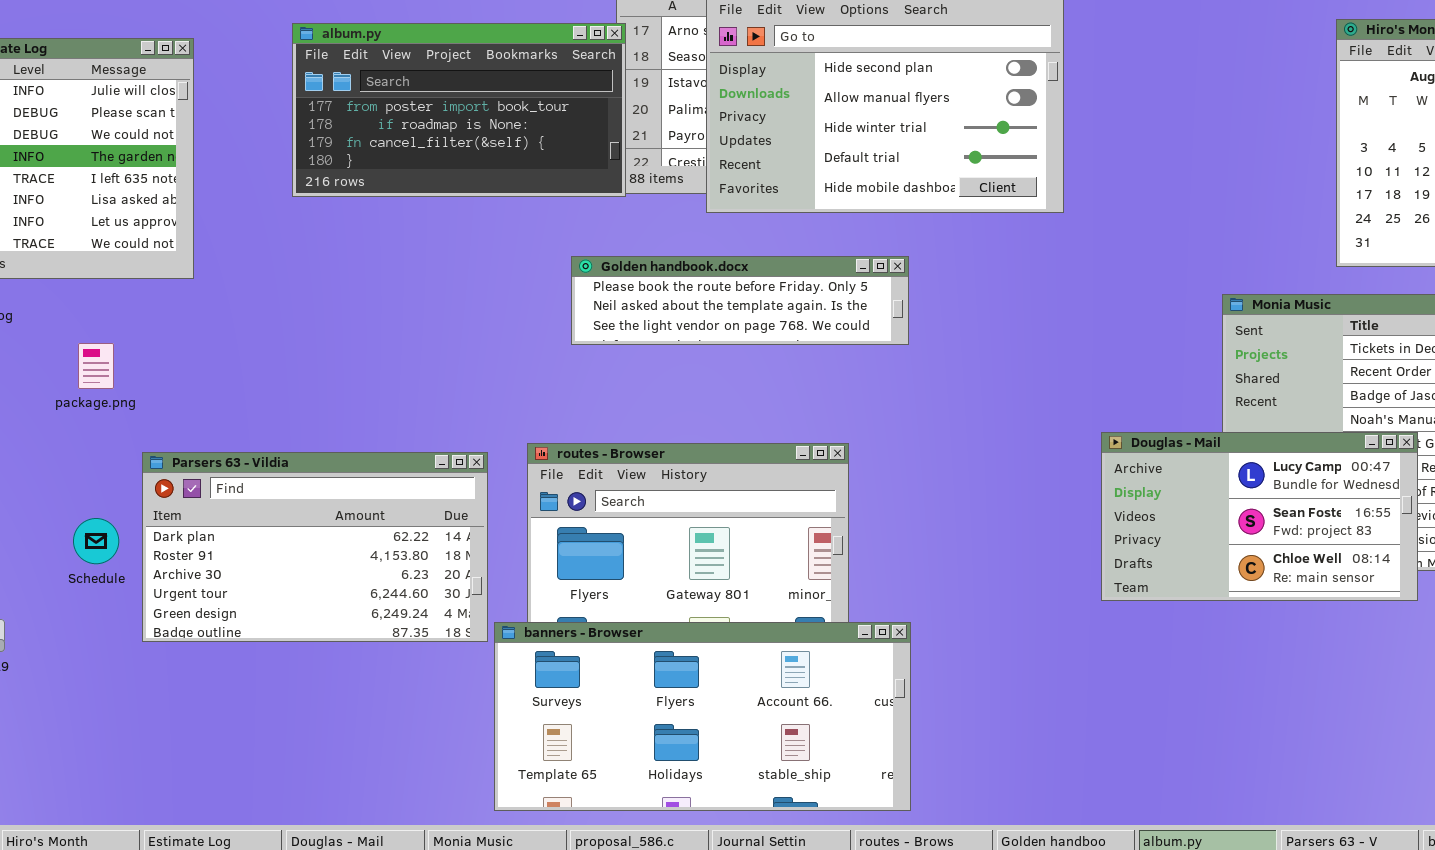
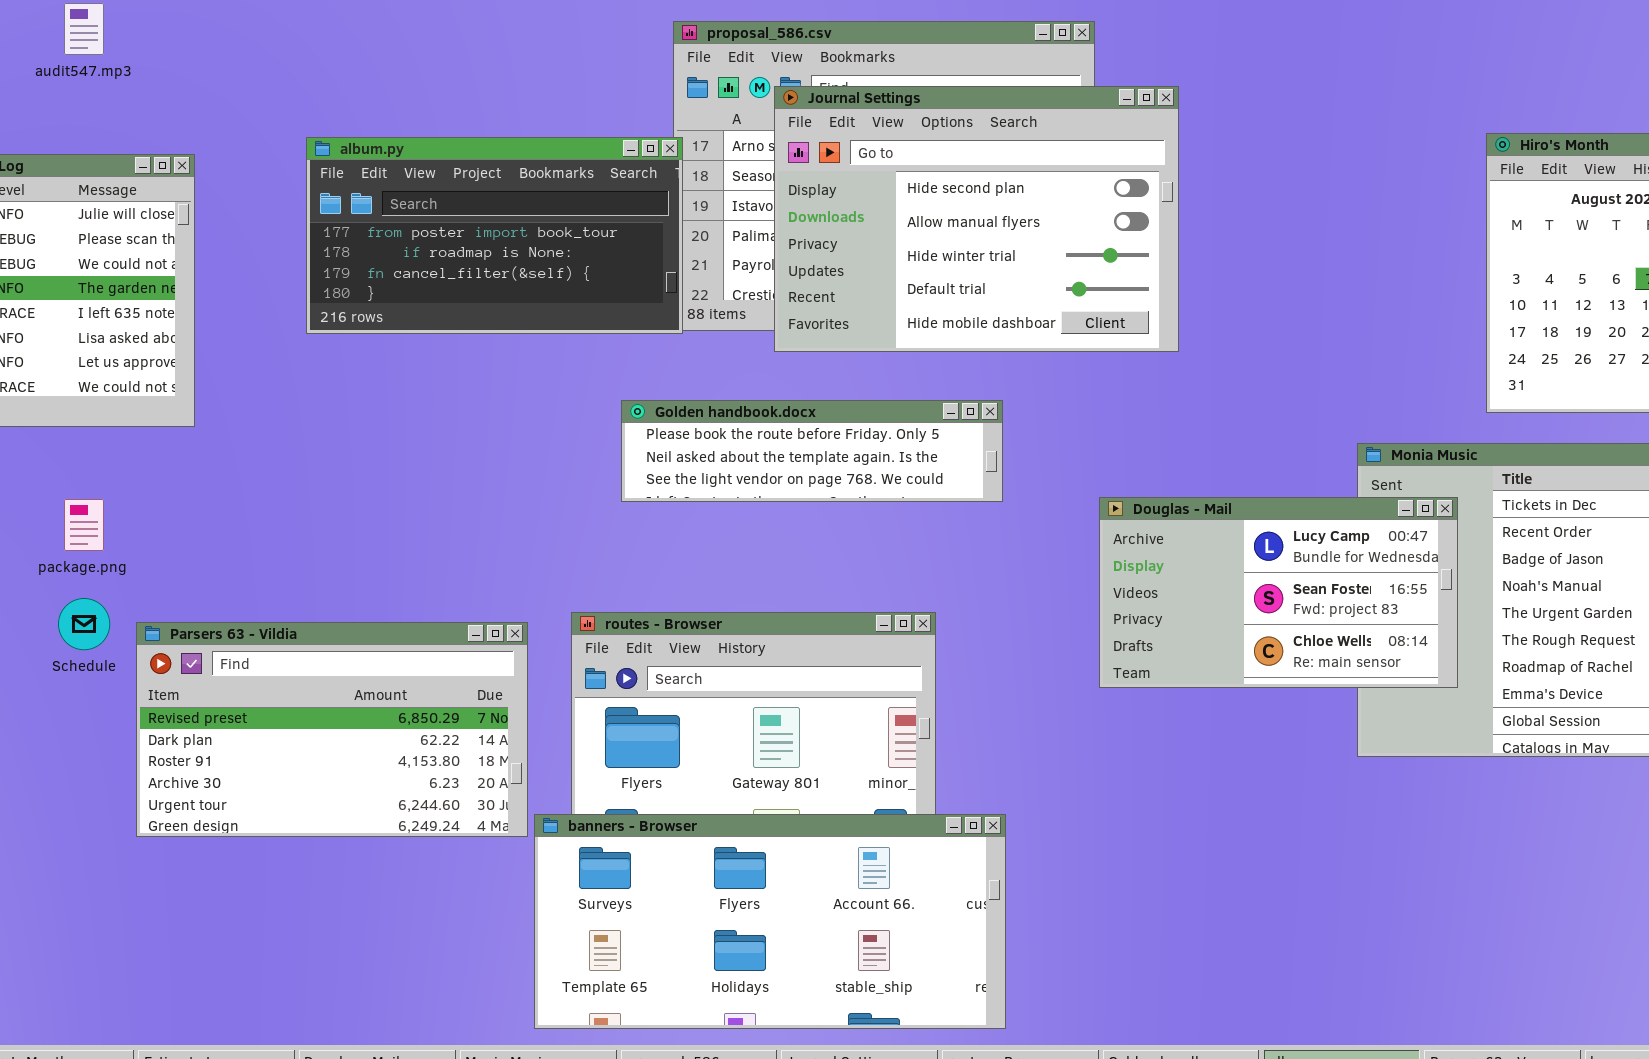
Douglas - Mail: [1101,432,1418,601] -> [1099,497,1458,688], moved
Parsers 63 - Vildia: [142,452,488,642] -> [136,622,528,837], scrolled up 1 row
Schedule: [73,518,119,564] -> [58,598,110,650], moved

